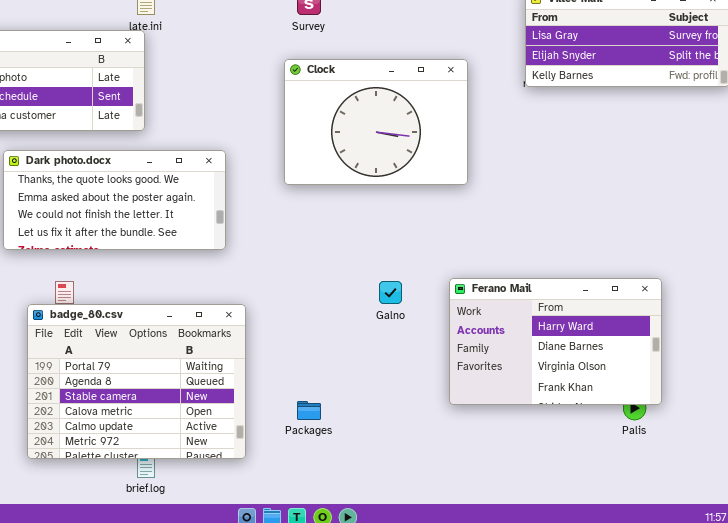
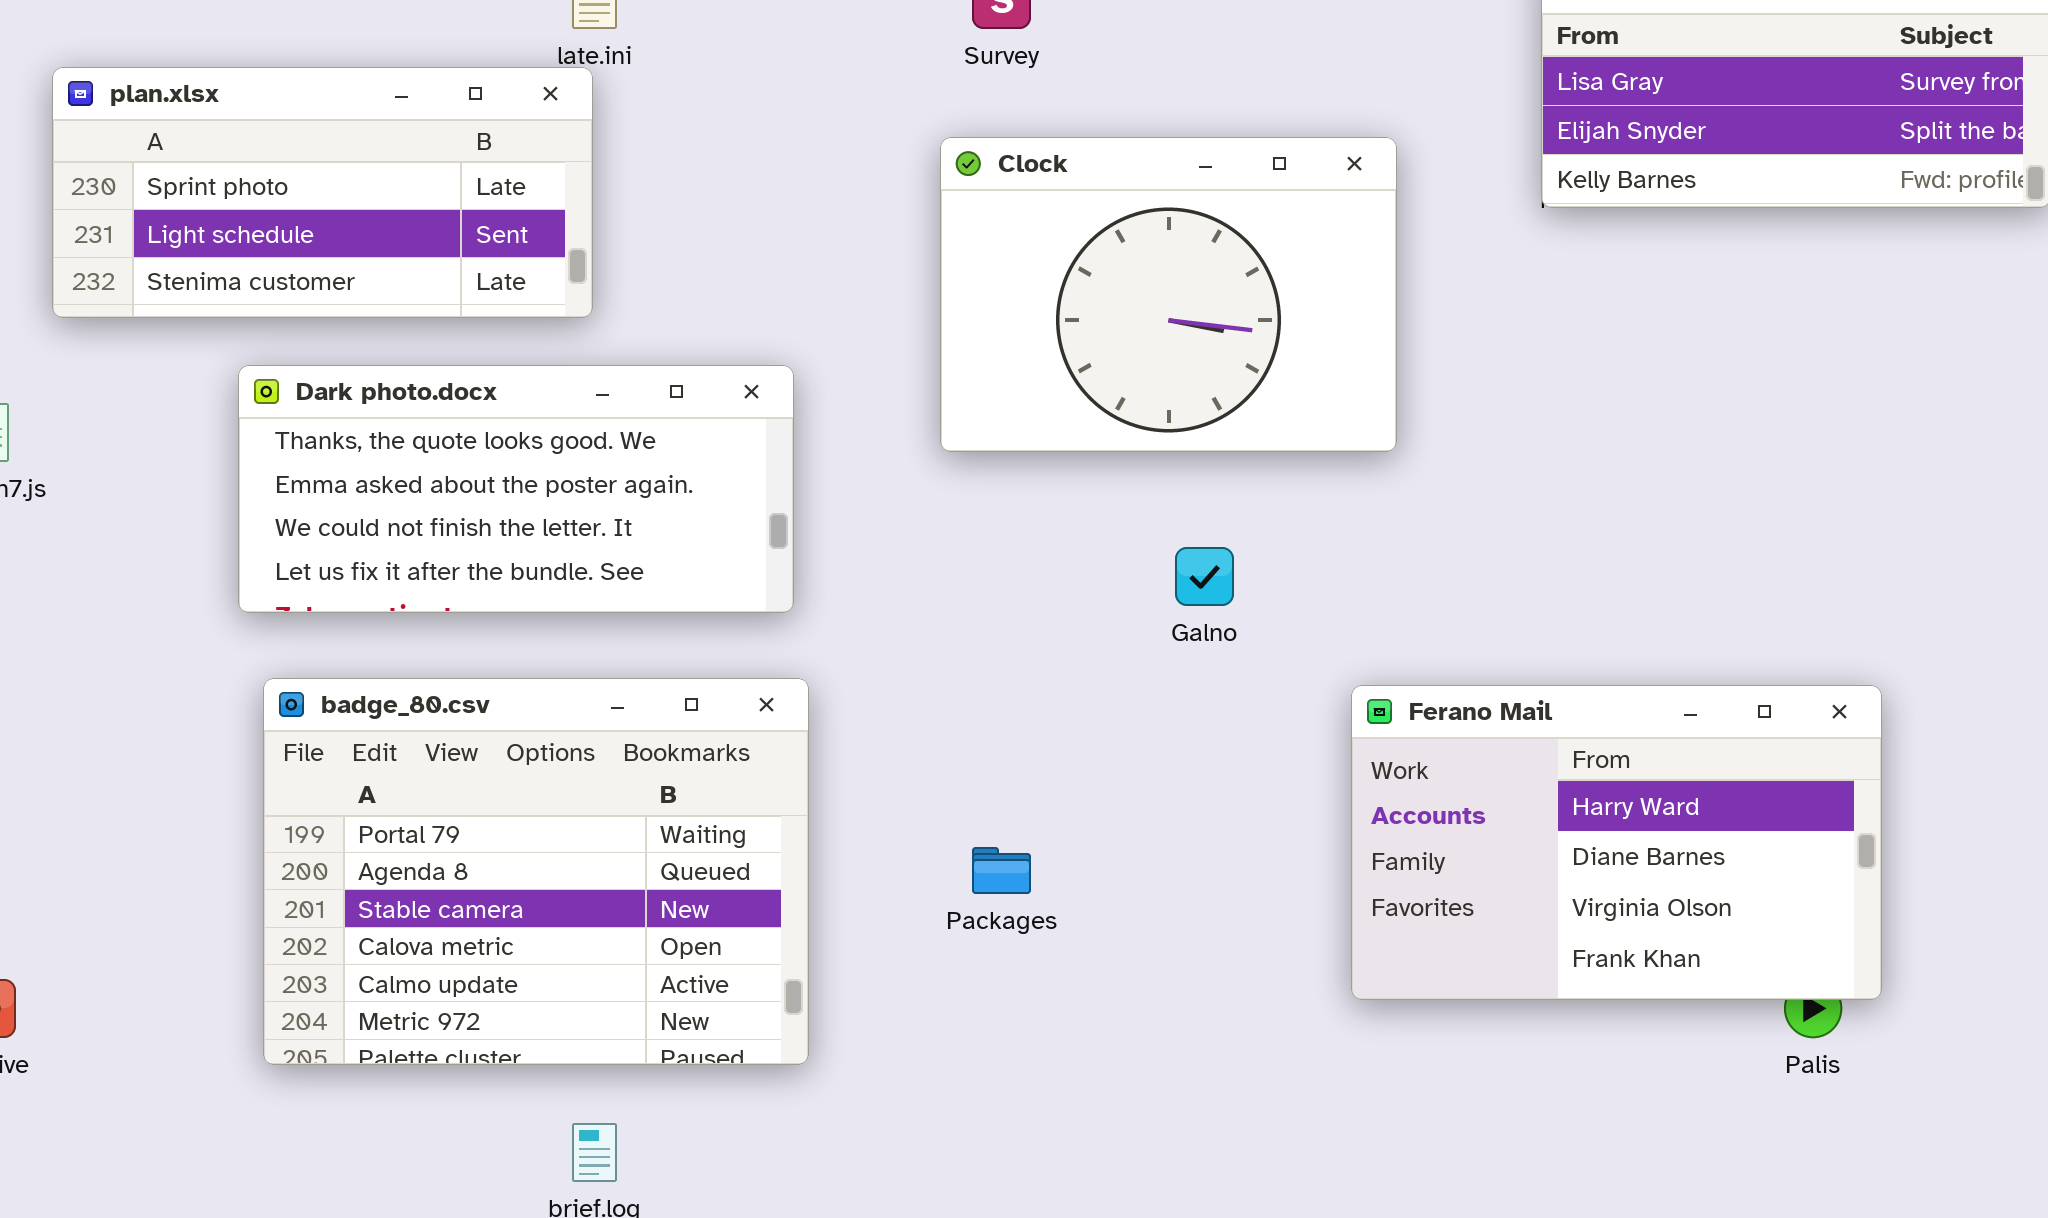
Galno: [379,281,402,304] -> [1175,547,1234,606], moved
badge_80.csv: [27,304,246,459] -> [263,678,809,1065], moved
Packages: [297,401,321,420] -> [972,847,1031,894], moved

